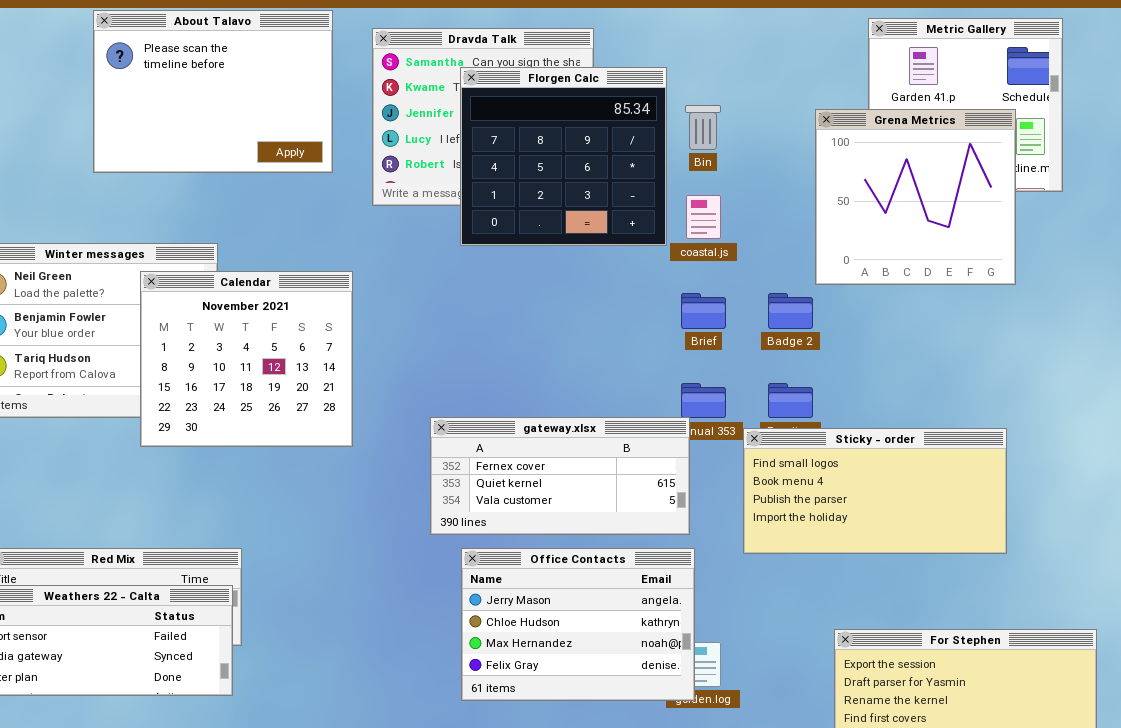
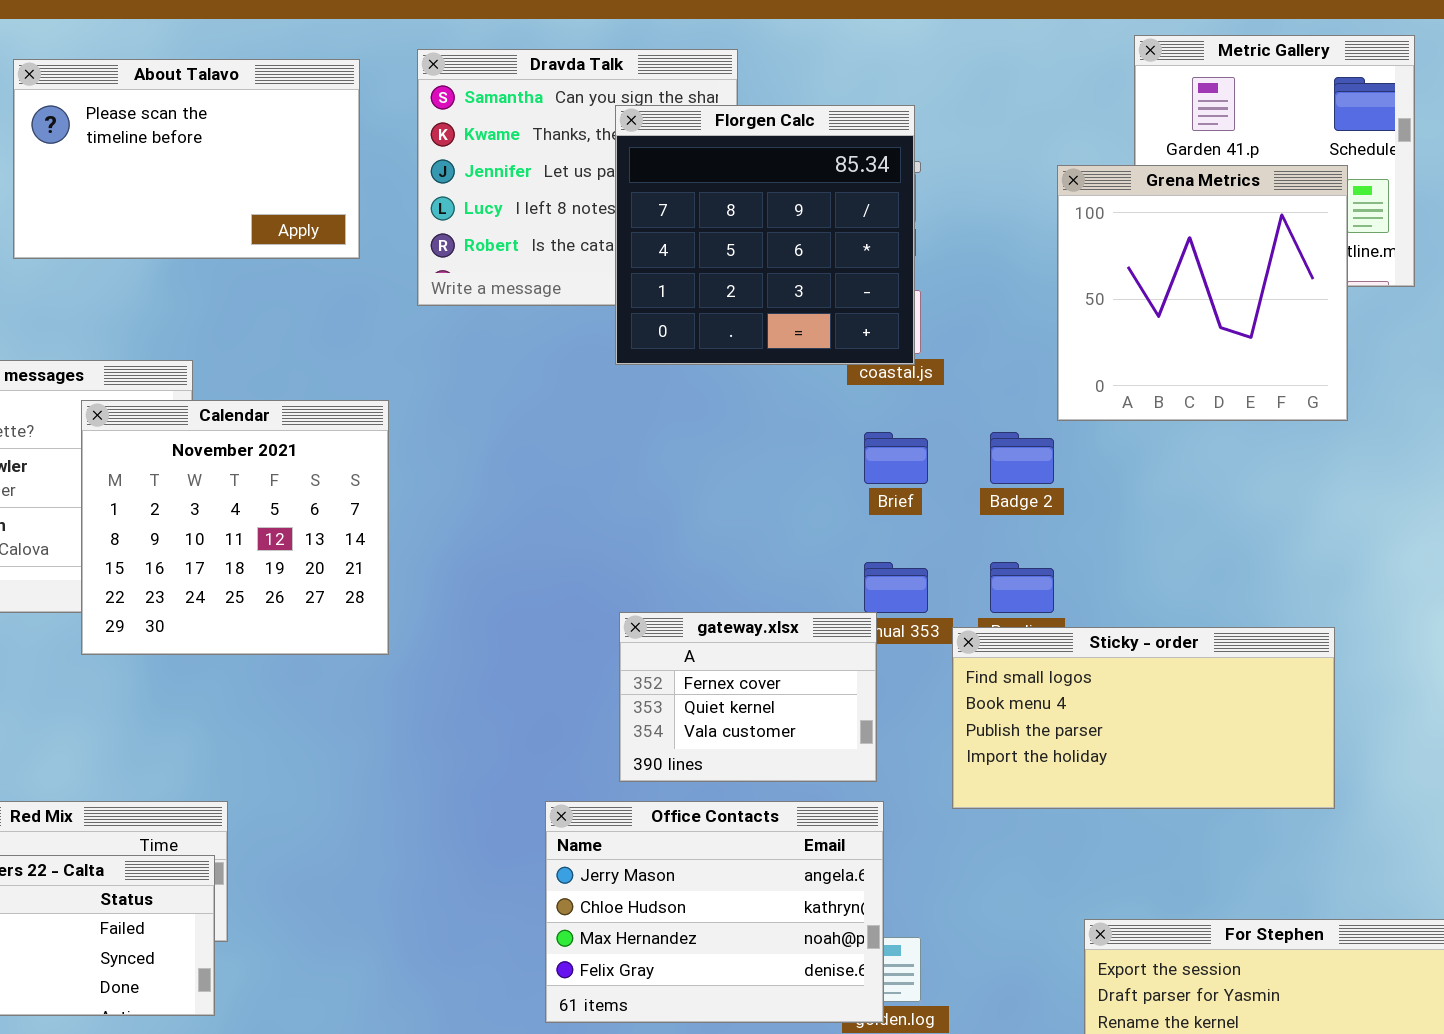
About Talavo: [93,10,333,173] -> [13,59,360,259], resized
Florgen Calc: [460,67,667,246] -> [615,105,915,365], moved
gateway.xlsx: [430,417,690,535] -> [619,612,877,782], resized

